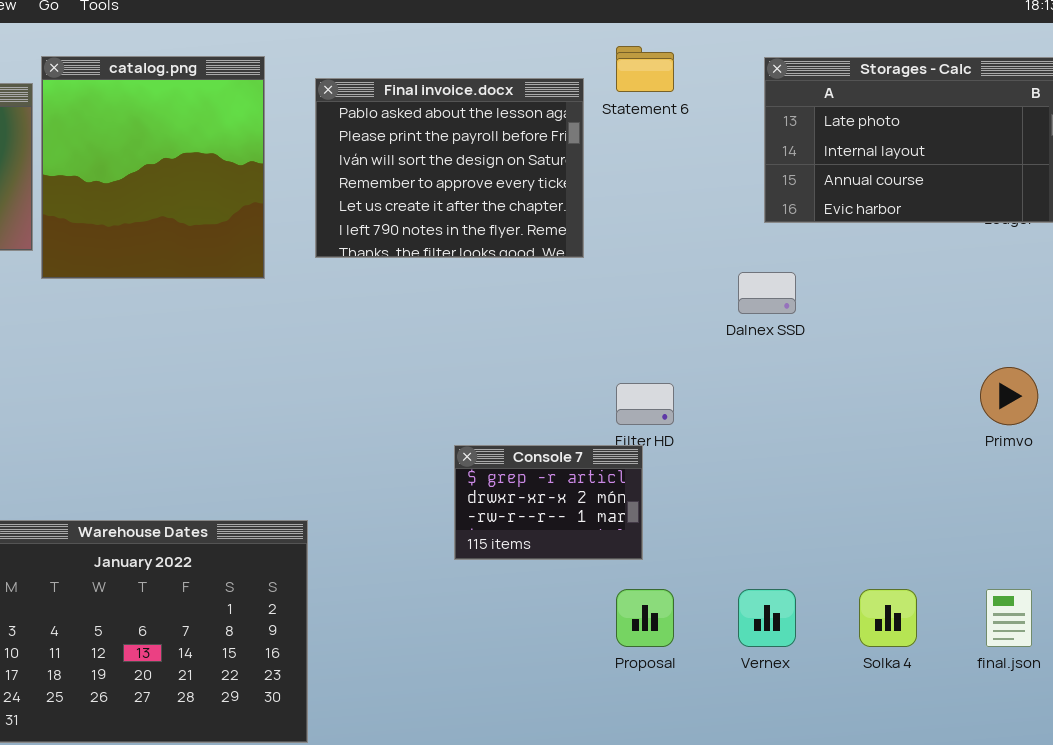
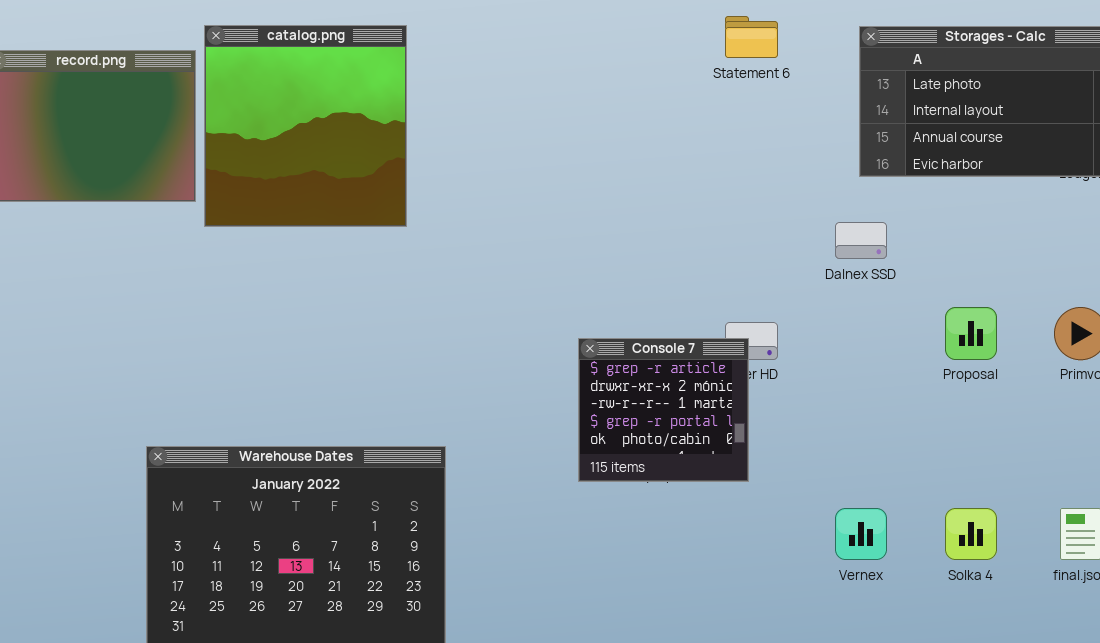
Final invoice.docx: [315,78,584,258] -> none, closed
Console 7: [454,445,643,560] -> [578,338,749,482], resized
Proposal: [616,589,674,647] -> [945,307,997,360], moved

